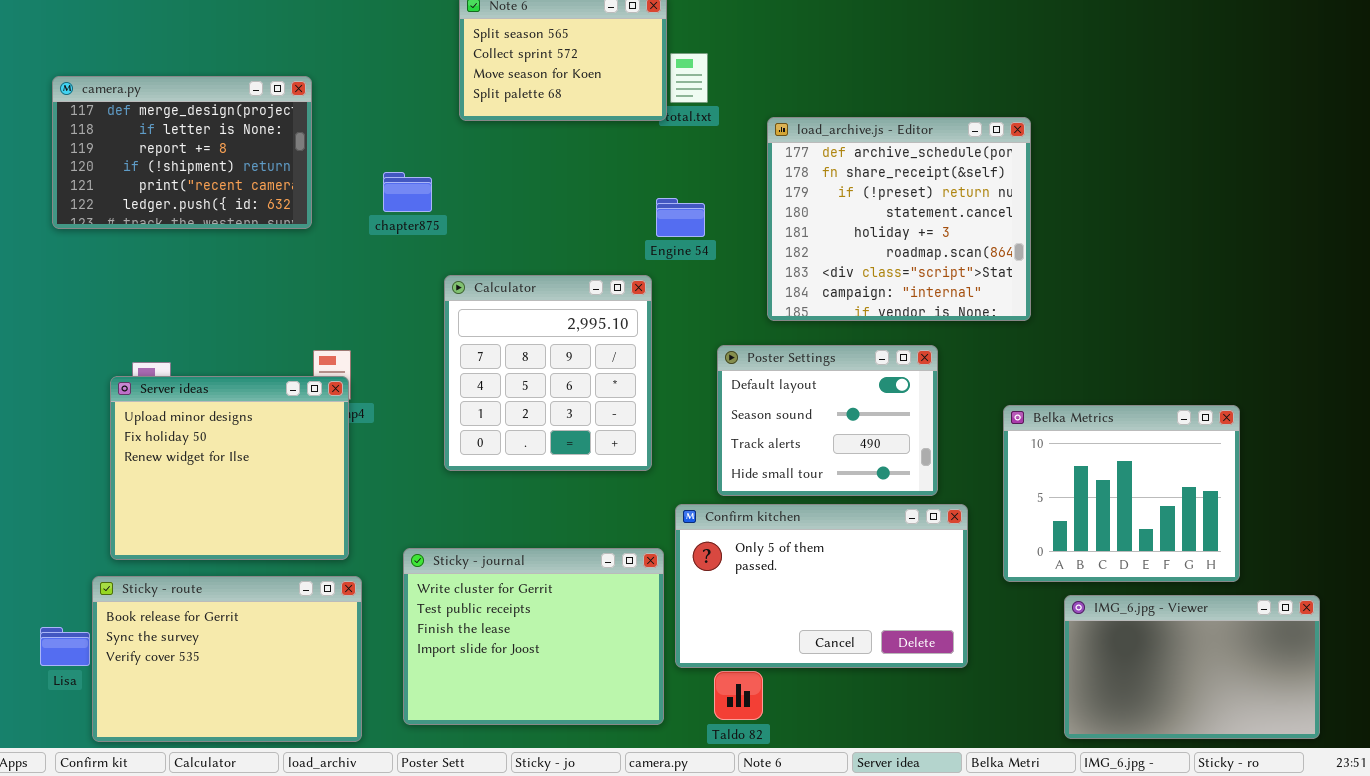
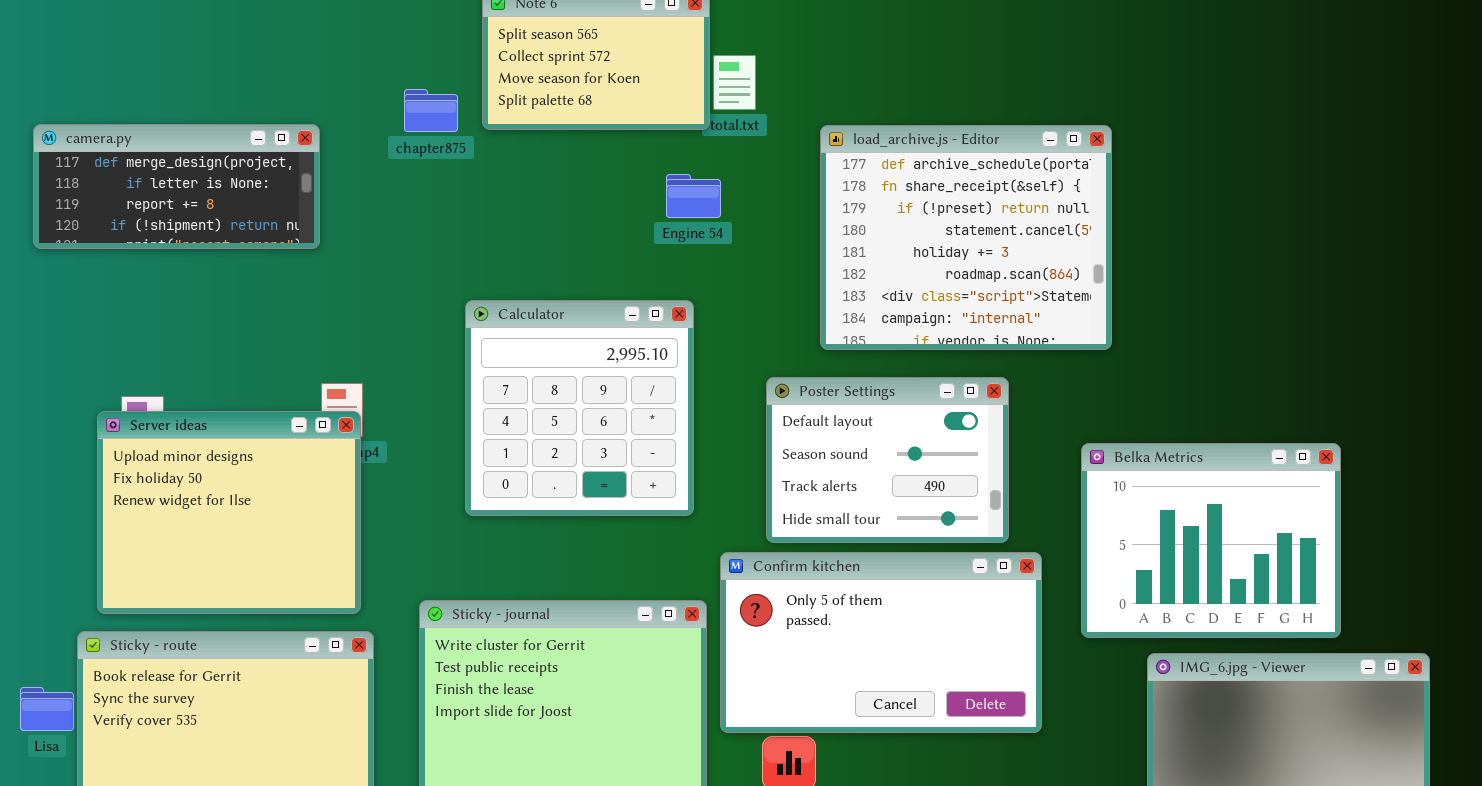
camera.py: [52,76,312,229] -> [33,124,320,249], resized
chapter875: [383,172,432,212] -> [404,89,458,132], moved
Engine 54: [656,198,705,237] -> [666,174,721,218], moved

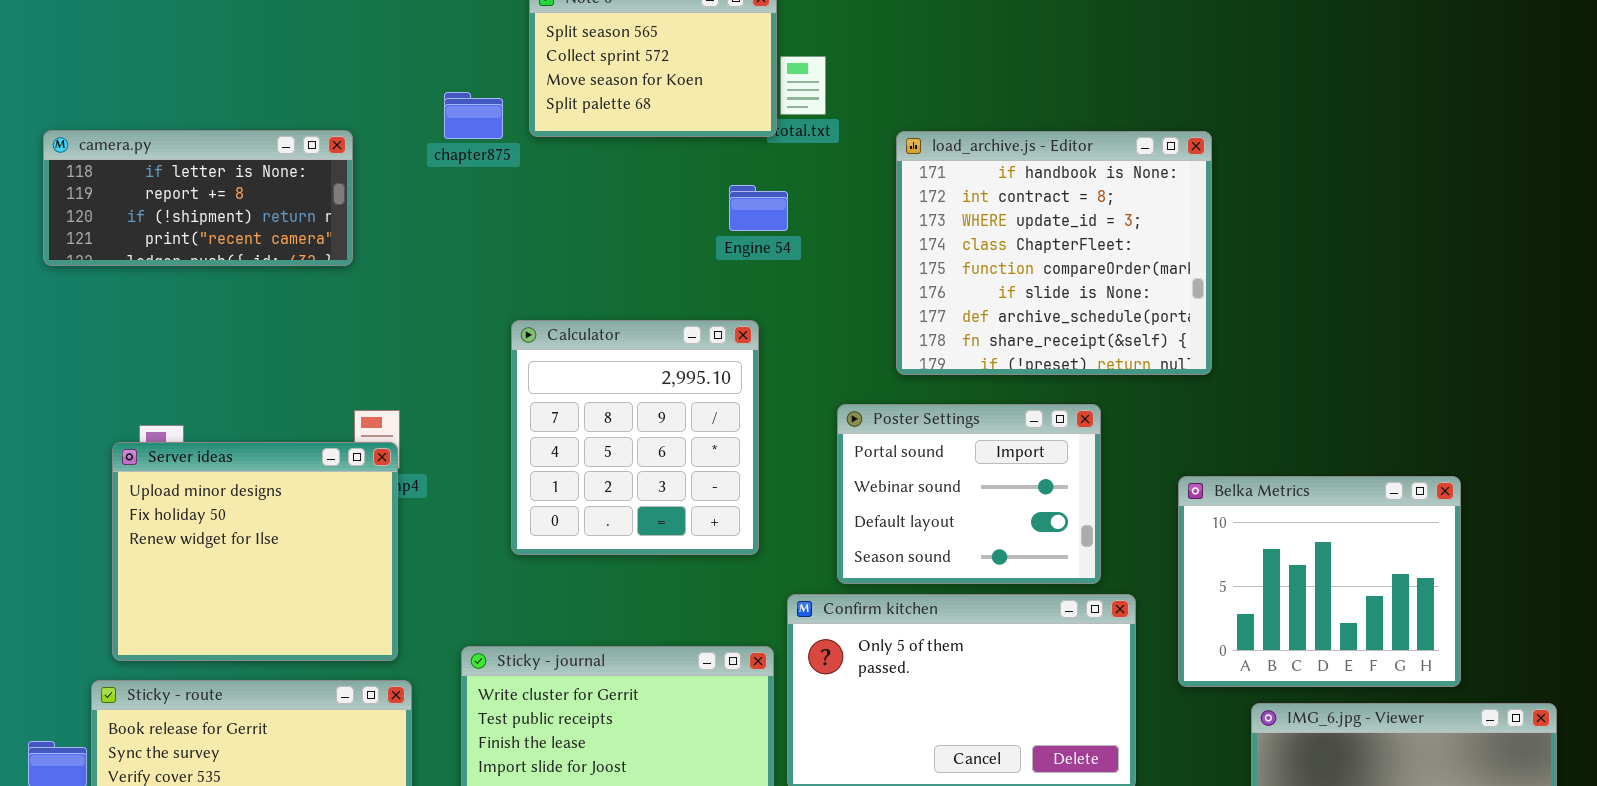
camera.py: [33,124,320,249] -> [43,130,353,266], scrolled down 1 row
load_archive.js - Editor: [820,125,1112,350] -> [896,131,1212,375], scrolled up 6 rows
Poster Settings: [766,377,1009,543] -> [837,404,1101,584], scrolled up 2 rows

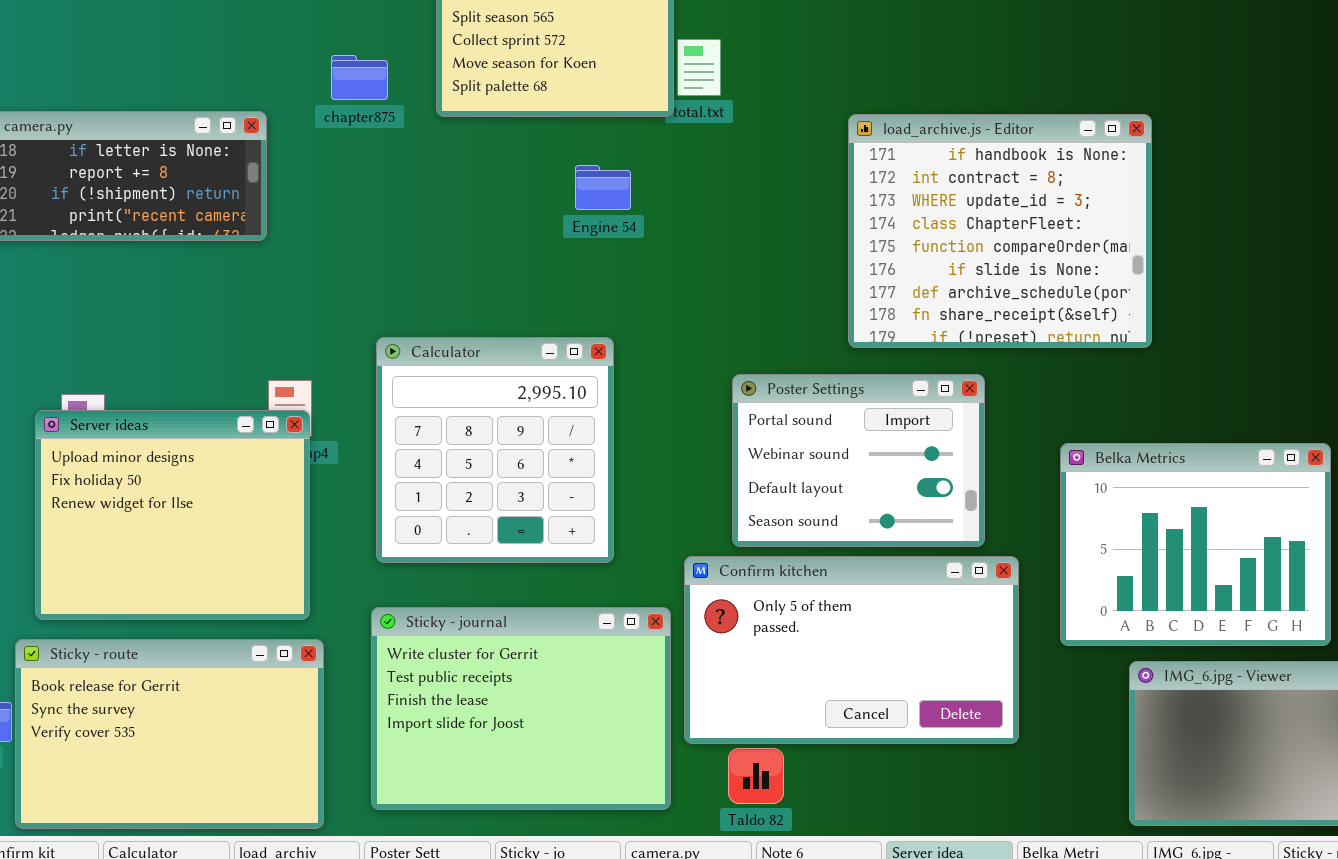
chapter875: [444,92,503,139] -> [331,55,388,100], moved
load_archive.js - Editor: [896,131,1212,375] -> [848,114,1152,348], moved
Engine 54: [729,185,788,231] -> [575,165,631,210], moved
Calculator: [511,320,759,555] -> [376,337,614,563], moved

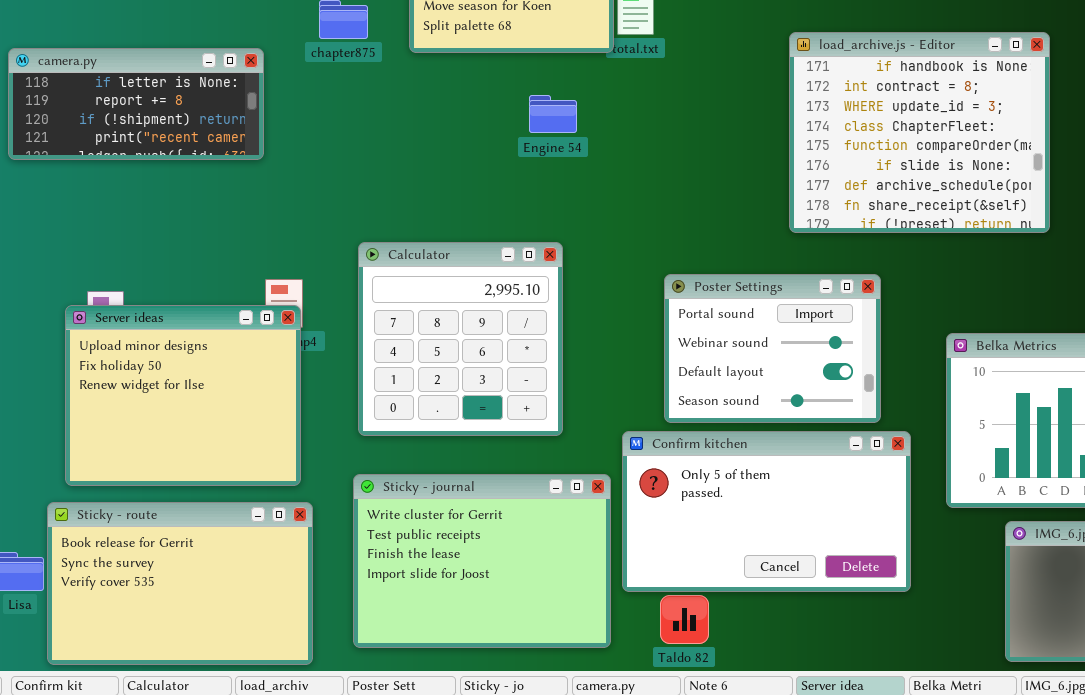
load_archive.js - Editor: [848,114,1152,348] -> [789,32,1050,233], moved

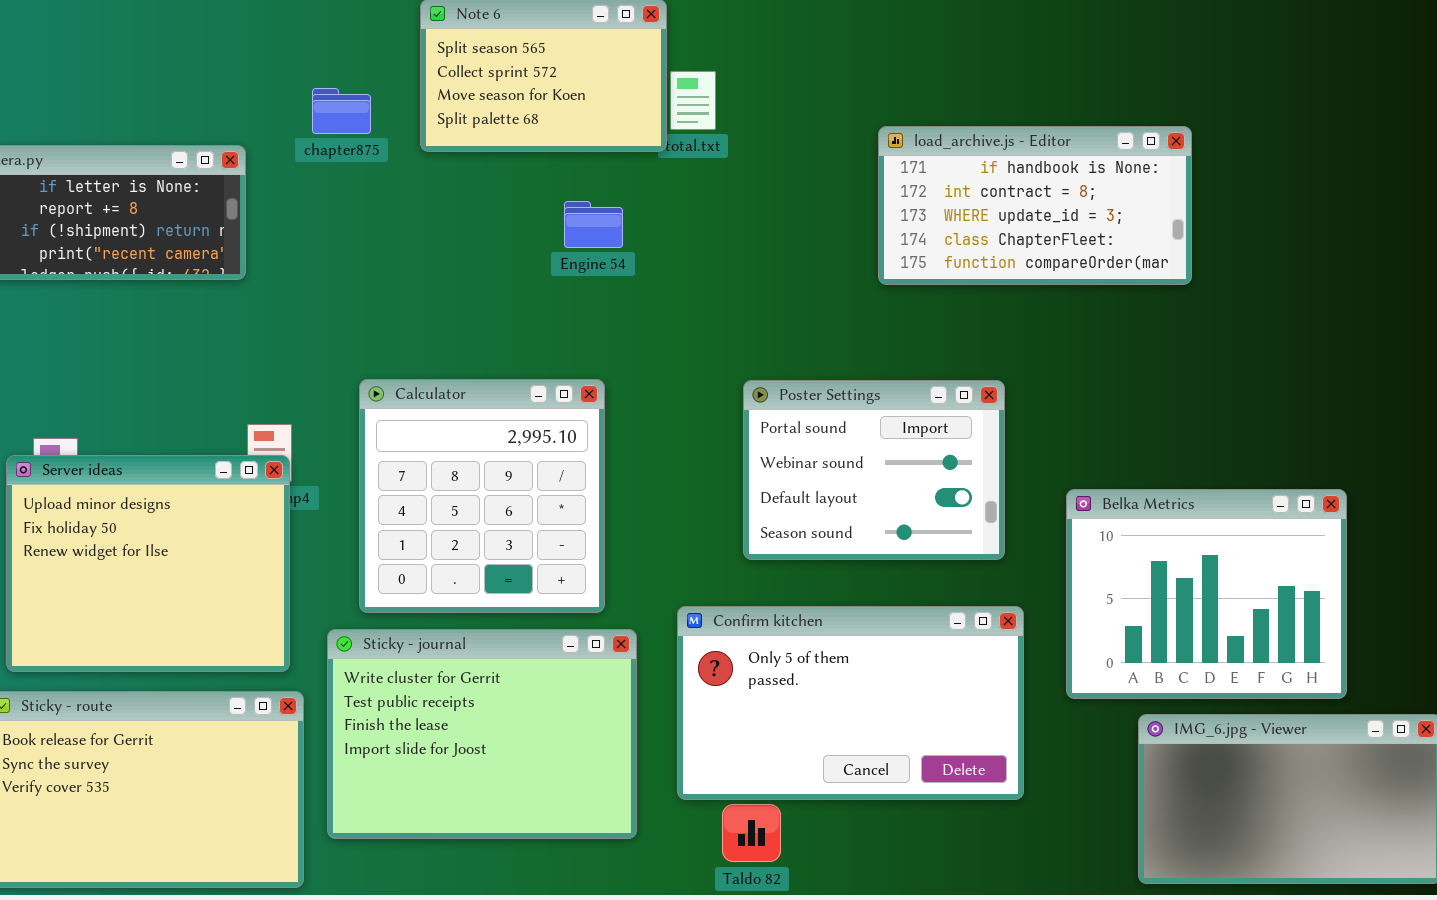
load_archive.js - Editor: [789,32,1050,233] -> [878,126,1192,285], resized
Poster Settings: [664,274,881,423] -> [743,380,1005,560], moved
Sticky - journal: [353,474,611,648] -> [327,629,637,839], moved

